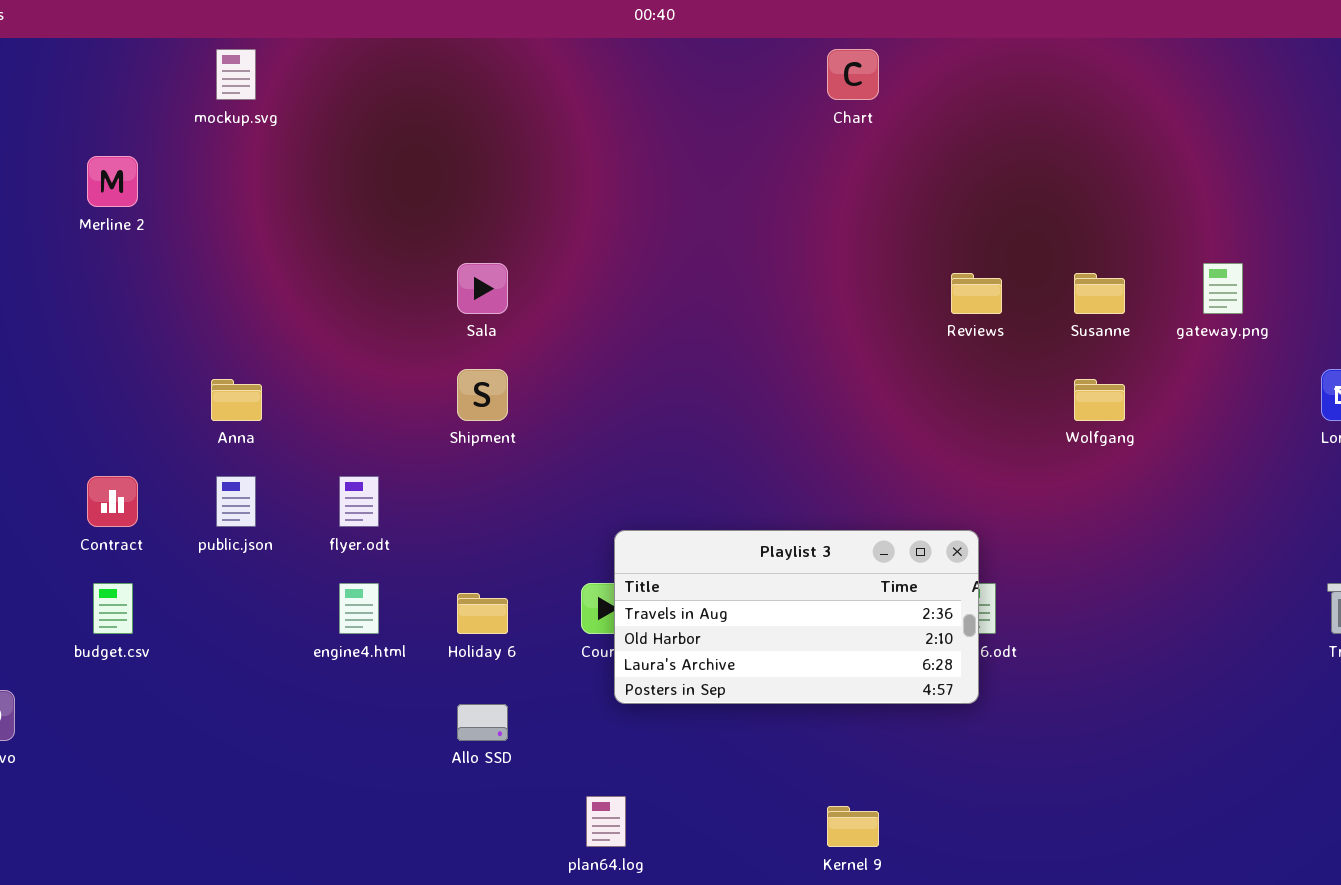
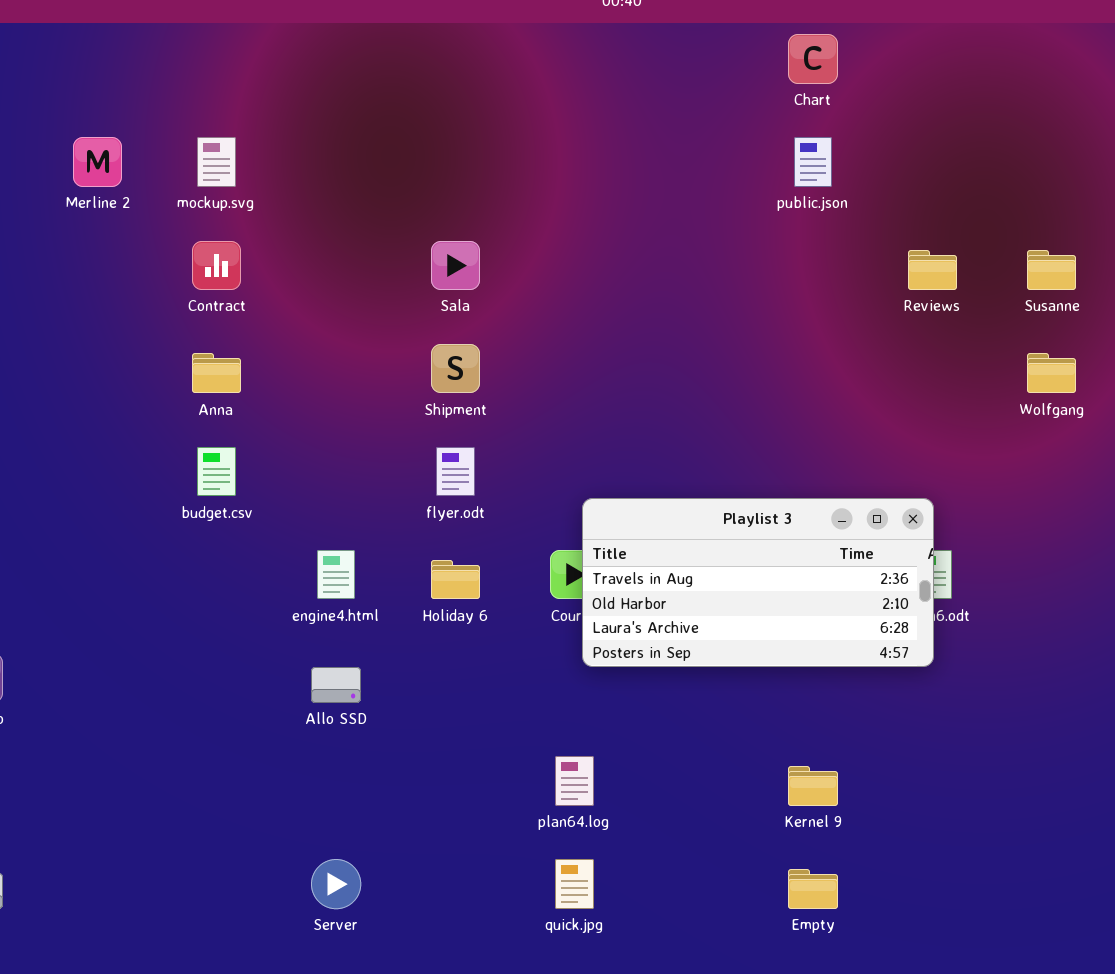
mockup.svg: [216,49,256,100] -> [197,137,236,187], moved
Contract: [87,476,138,527] -> [192,241,241,290], moved
public.json: [216,476,256,527] -> [794,137,832,187], moved
flyer.odt: [339,476,379,527] -> [436,447,475,496], moved
budget.csv: [93,583,133,634] -> [197,447,236,496], moved
Allo SSD: [457,704,508,741] -> [311,667,361,703], moved

